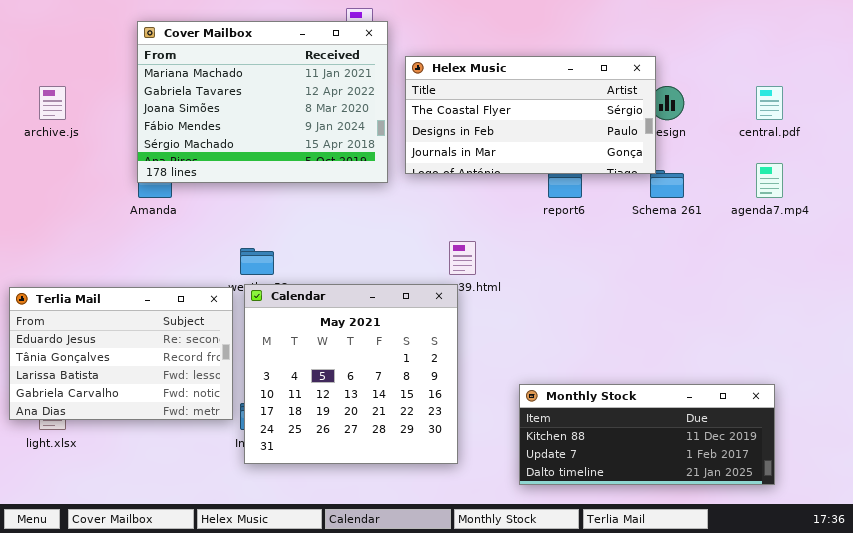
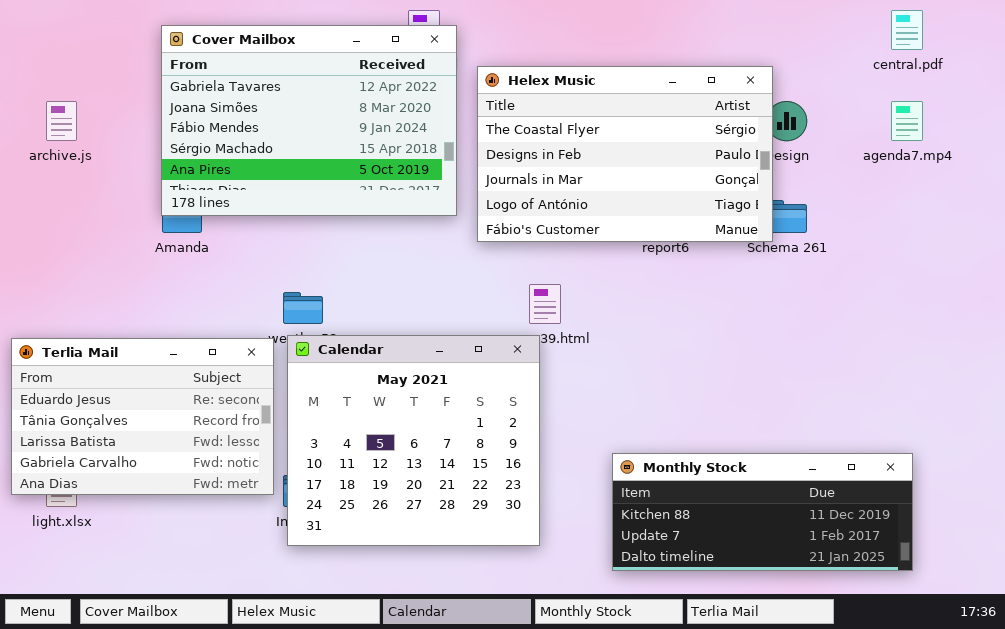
Cover Mailbox: [137,21,388,183] -> [161,25,457,216], scrolled down 1 row
Helex Music: [405,56,656,174] -> [477,66,773,242], resized
central.pdf: [756,86,783,120] -> [891,10,923,50], moved
agenda7.mp4: [756,163,783,198] -> [891,101,923,141], moved

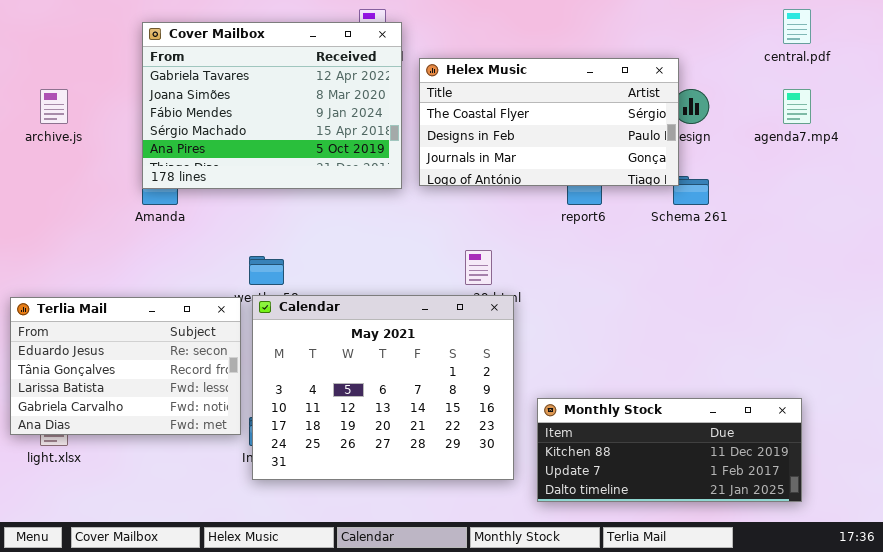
Helex Music: [477,66,773,242] -> [419,58,679,186], resized
Calendar: [287,335,540,546] -> [252,295,514,480], resized

